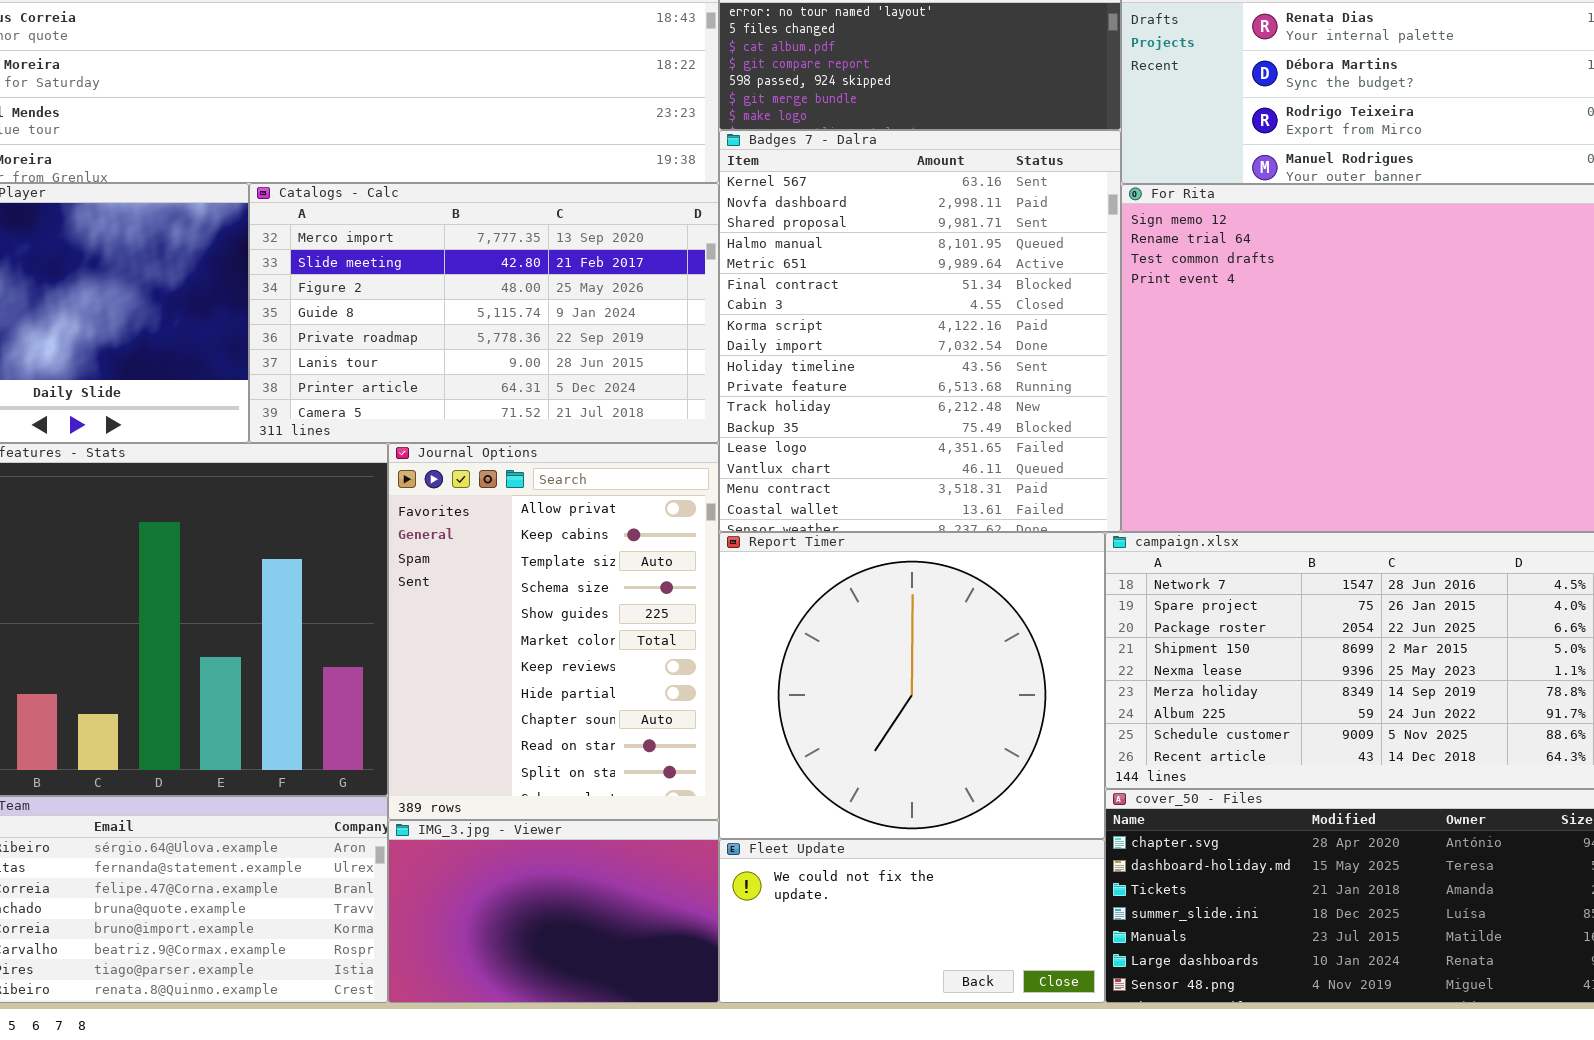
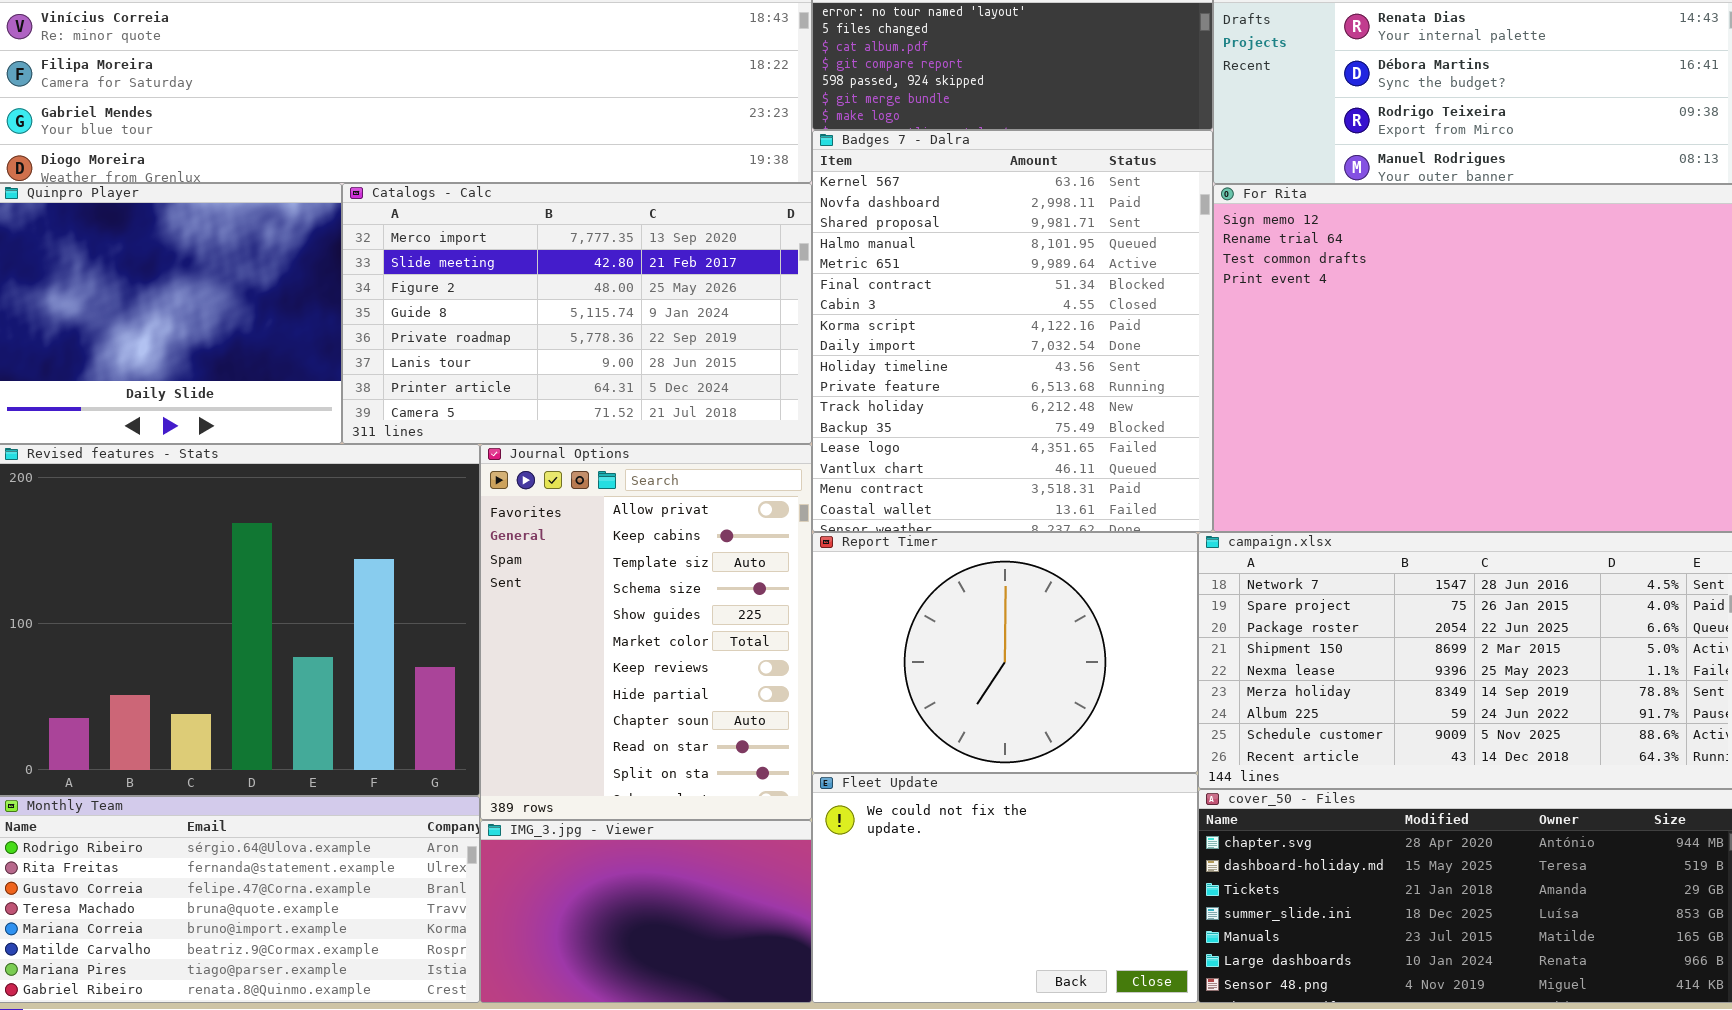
Report Timer: [719,532,1105,839] -> [812,532,1198,773], resized
Fleet Update: [719,839,1105,1003] -> [812,773,1198,1003], resized

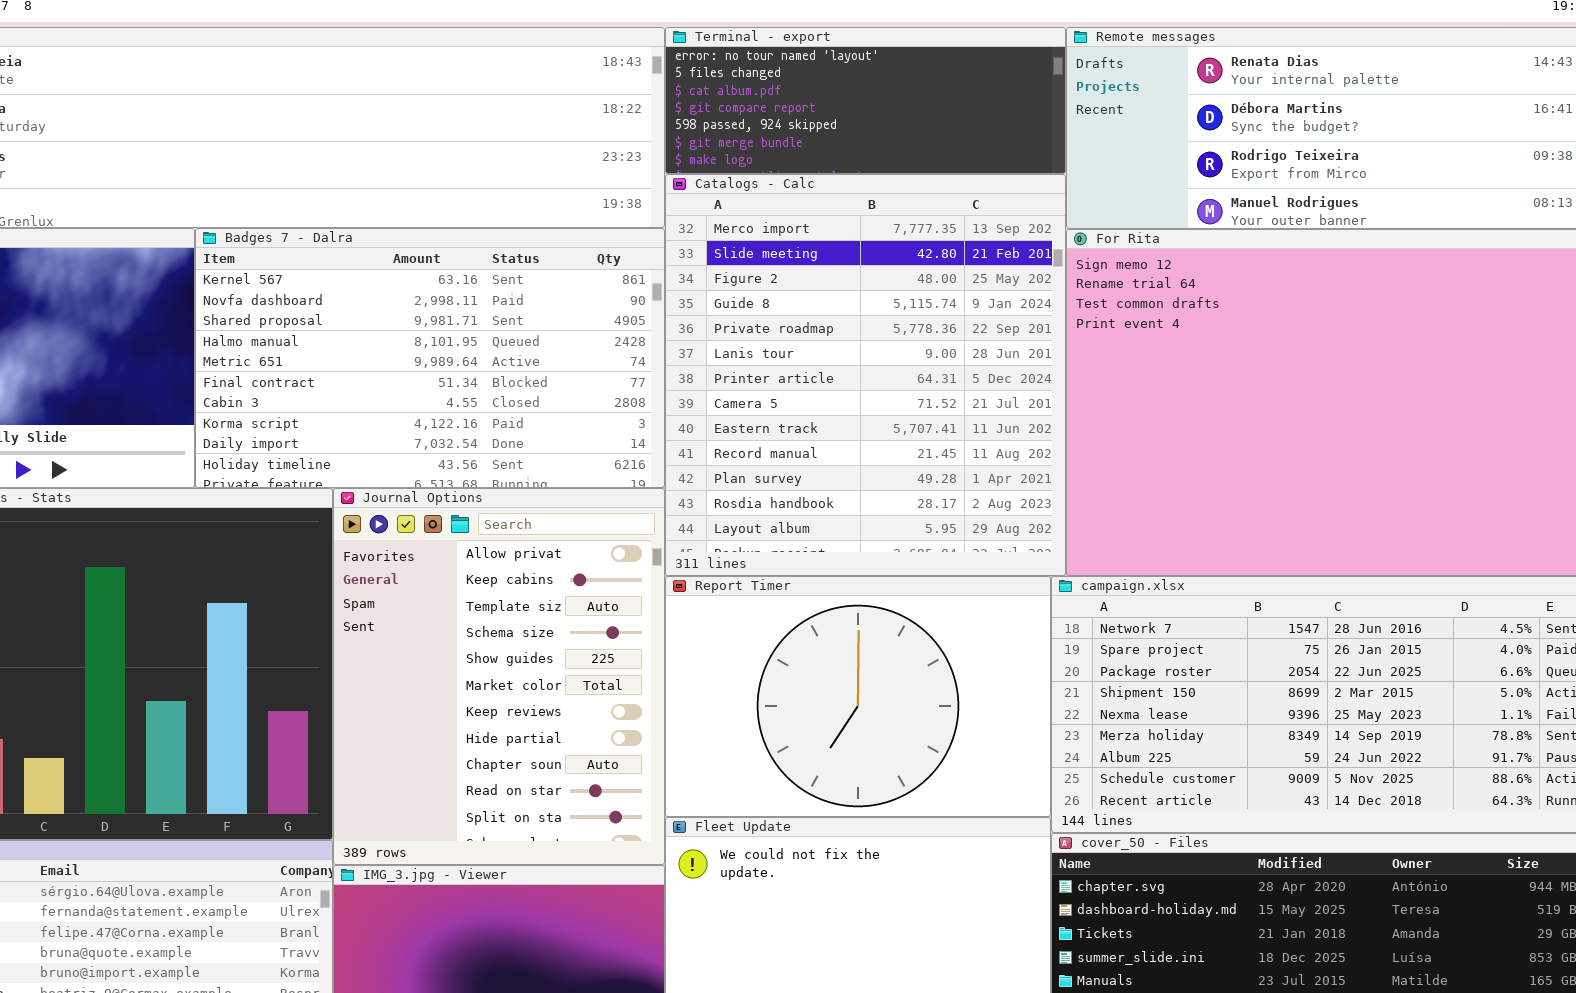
Badges 7 - Dalra: [812,130,1213,532] -> [195,228,665,488], moved, resized
Catalogs - Calc: [342,183,812,444] -> [665,174,1066,576], moved, resized

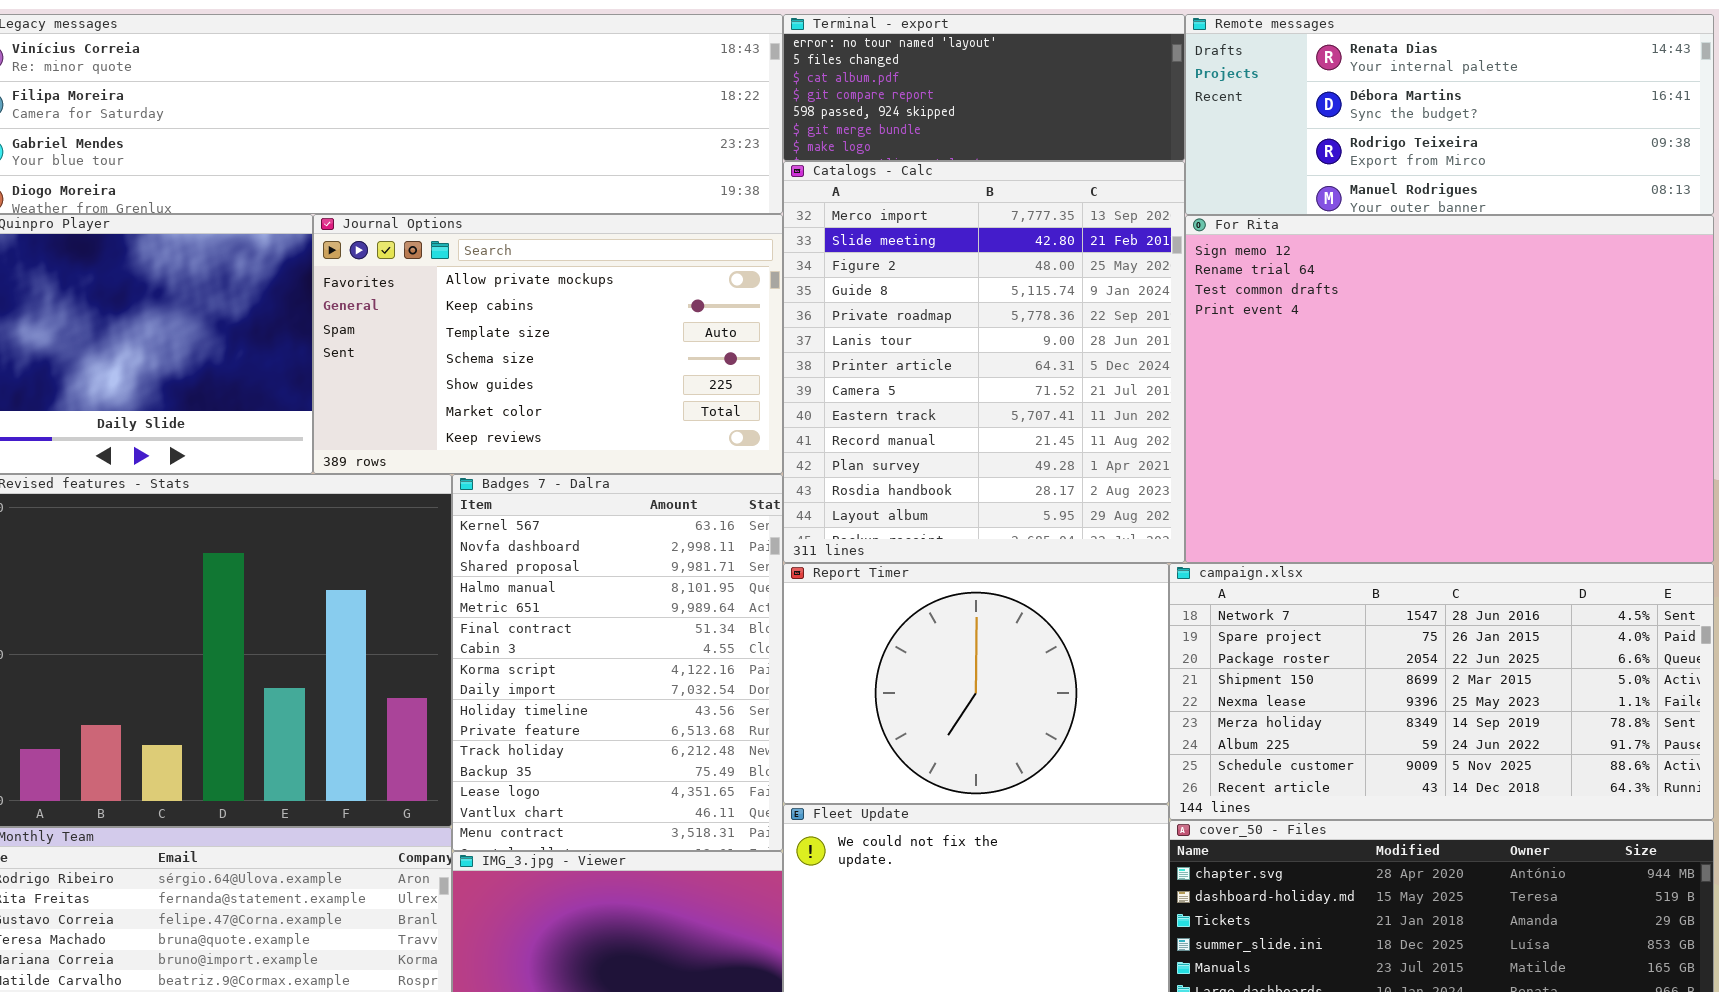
Badges 7 - Dalra: [195,228,665,488] -> [452,474,783,851], moved, resized
Journal Options: [333,488,665,865] -> [313,214,783,474], moved, resized

